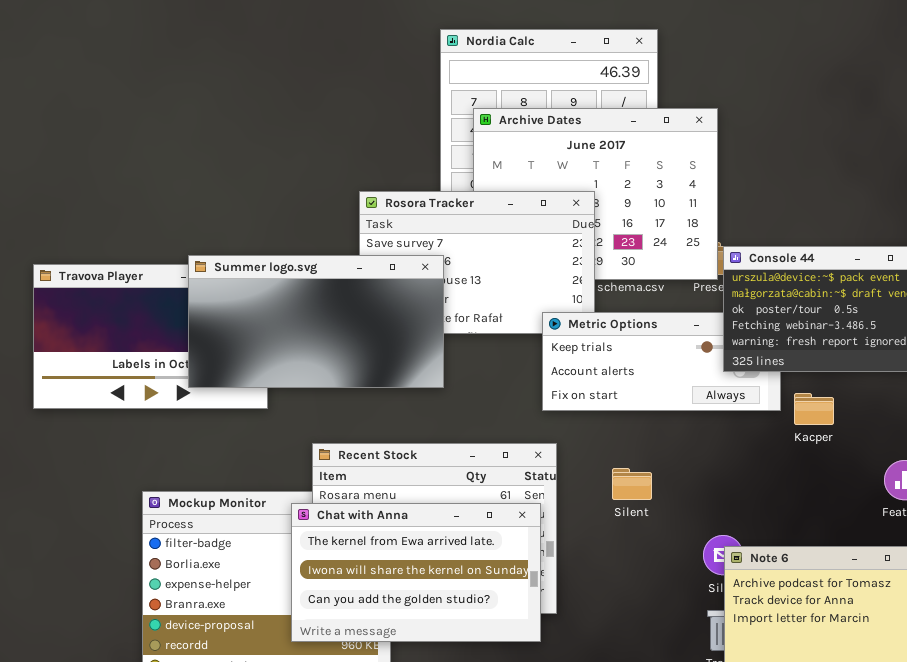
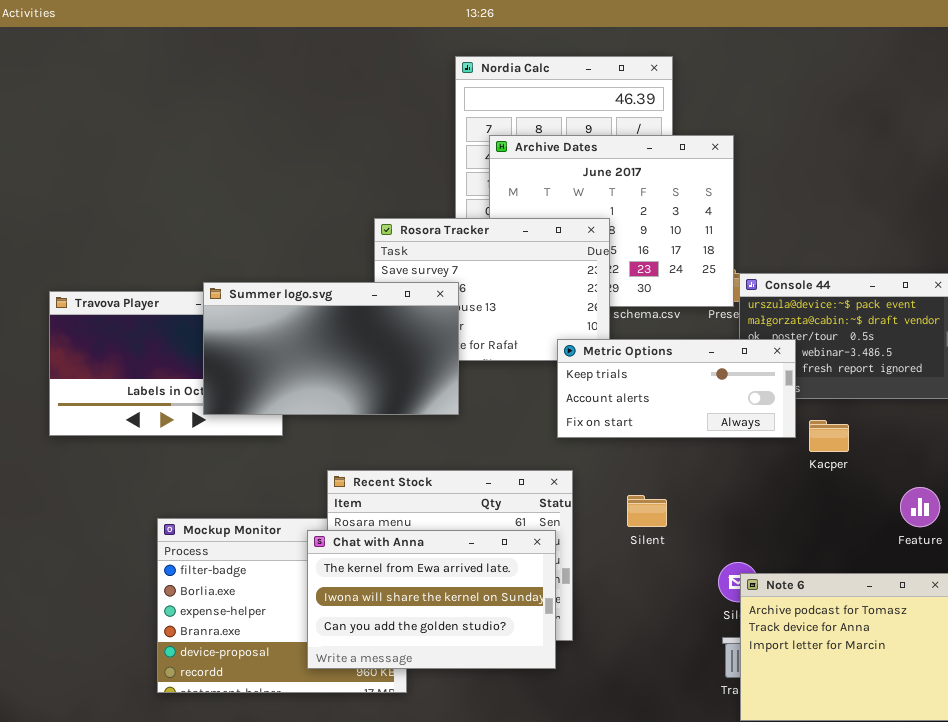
Metric Options: [542,312,781,411] -> [557,339,796,438], raised

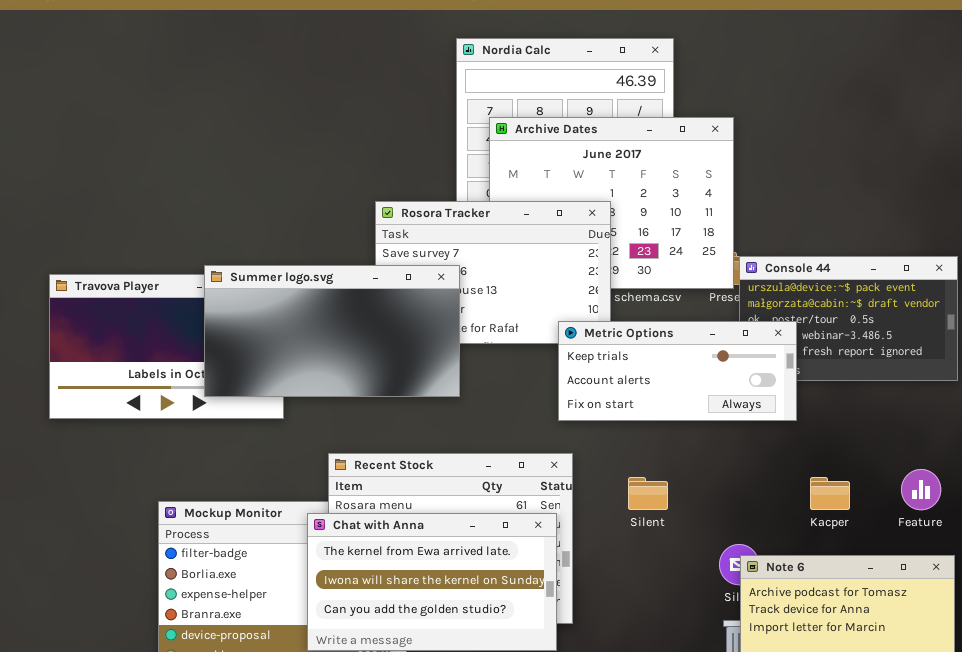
Kacper: [809,420,849,452] -> [810,477,850,510], moved

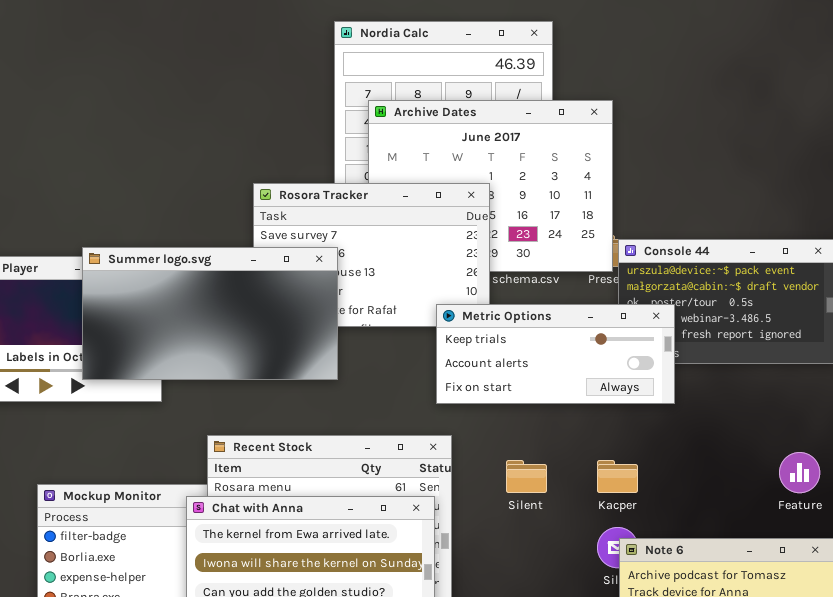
Kacper: [810,477,850,510] -> [597,460,638,493], moved

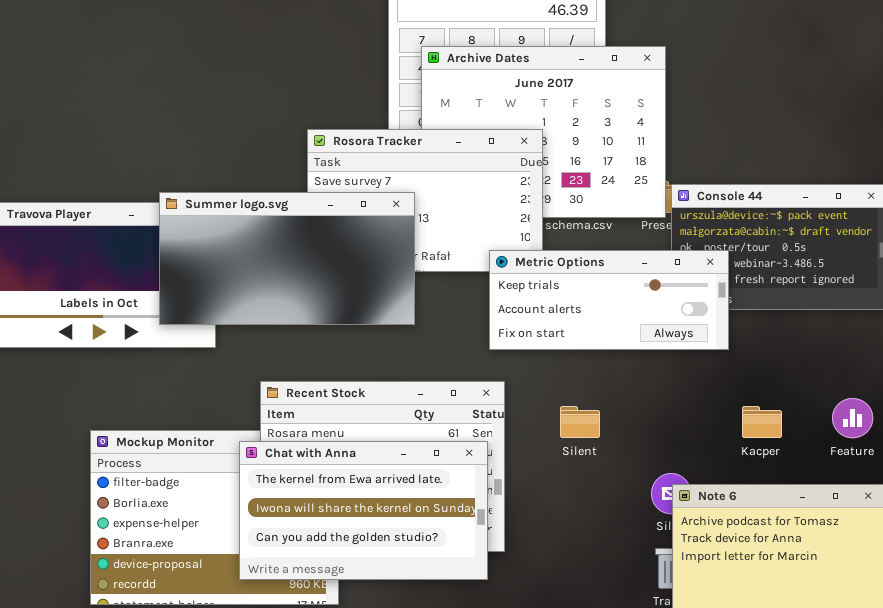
Summer logo.svg: [82,247,338,380] -> [159,192,415,325], moved
Kacper: [597,460,638,493] -> [742,406,782,438], moved

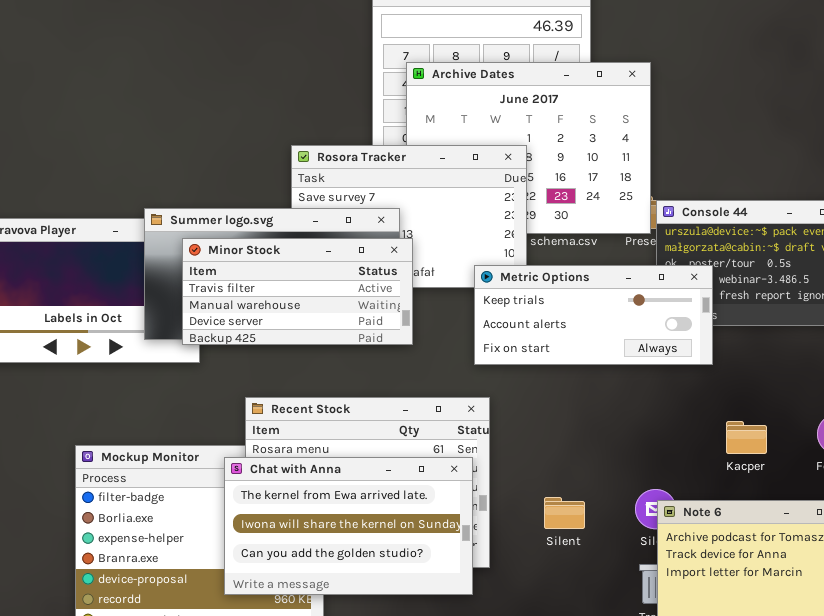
Minor Stock: none -> [182,238,413,345], opened
Silent: [560,406,600,438] -> [544,497,585,529], moved

